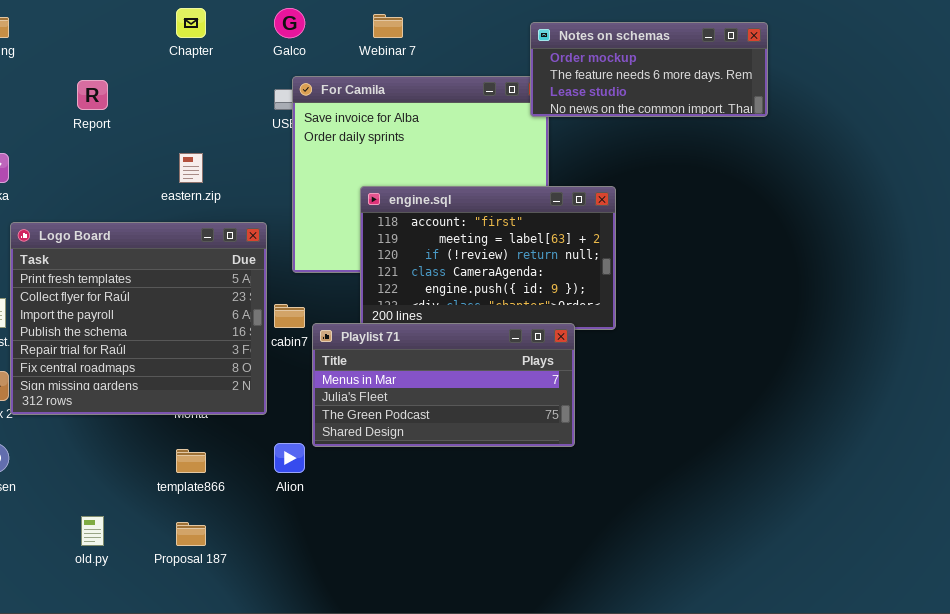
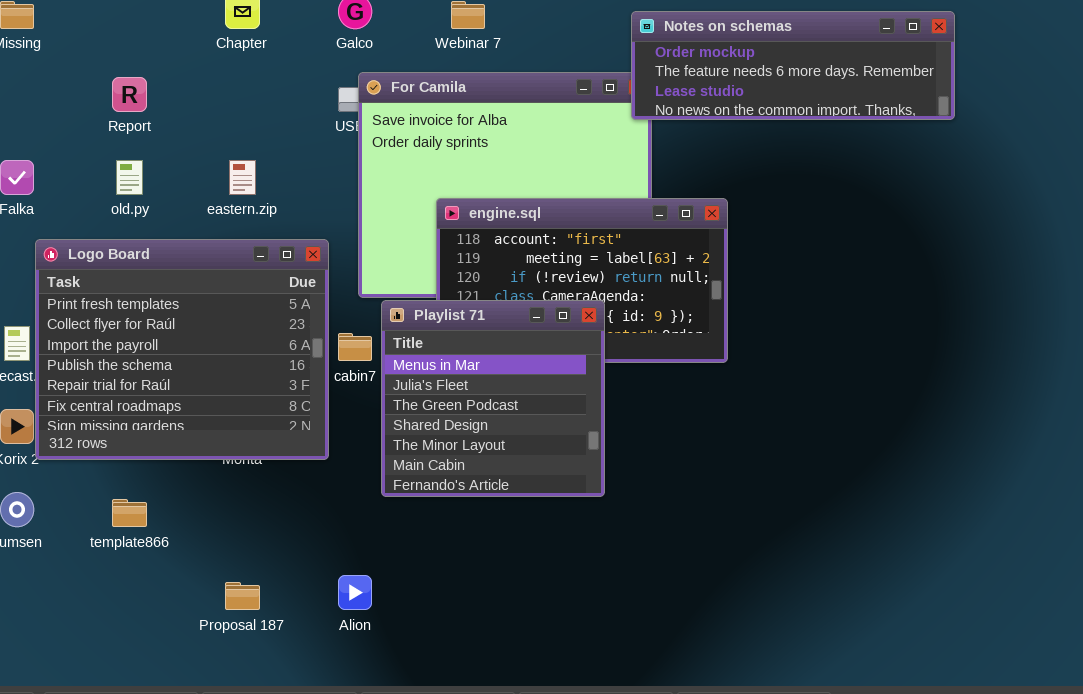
Notes on schemas: [530,22,768,117] -> [631,11,955,120], resized
Playlist 71: [312,323,575,447] -> [381,300,605,497], resized
Alion: [274,443,305,473] -> [338,575,372,610], moved
template866: [176,449,206,473] -> [112,499,147,527], moved
old.py: [81,516,104,546] -> [116,160,143,195], moved

